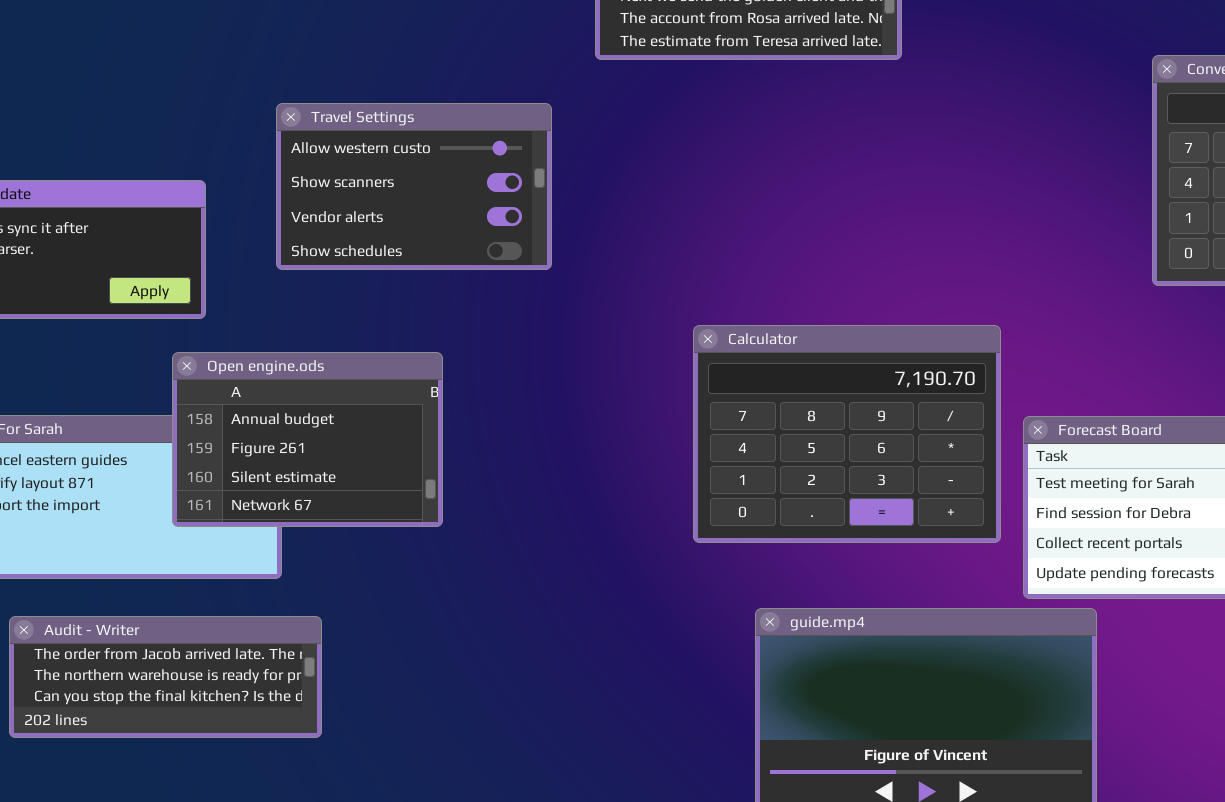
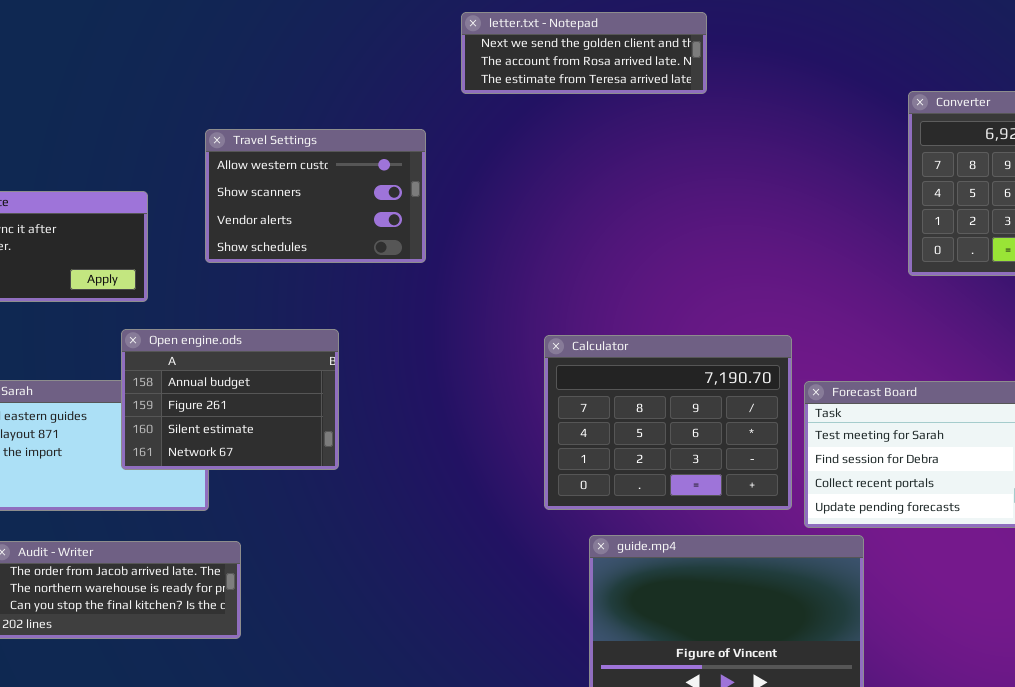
Calculator: [693,325,1001,543] -> [544,335,792,510], moved

